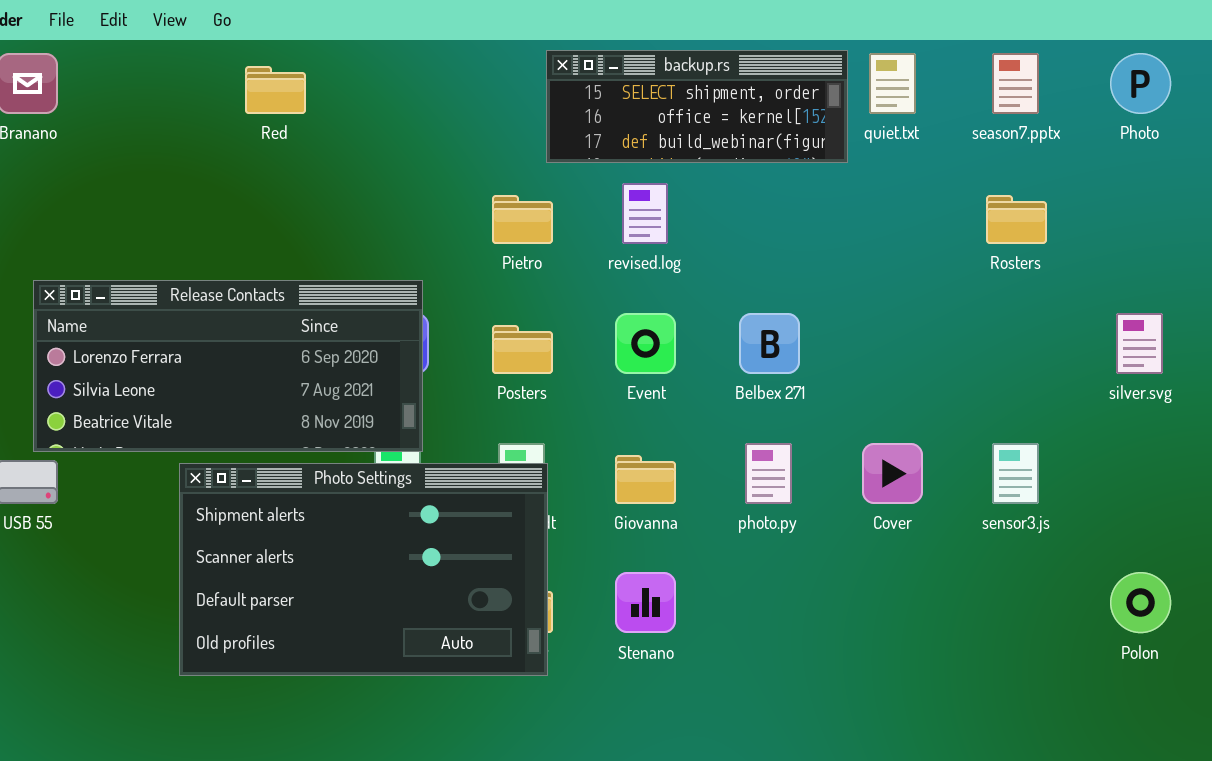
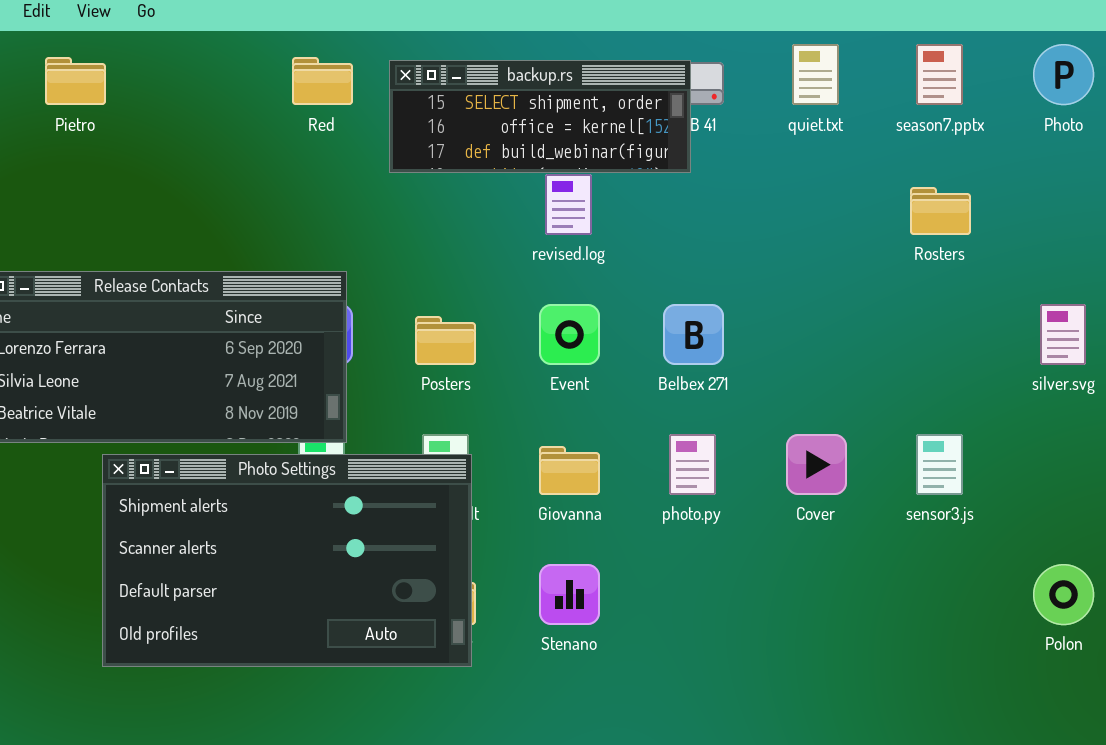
backup.rs: [546,50,848,163] -> [389,60,691,173], moved
Red: [245,66,306,114] -> [292,57,353,105], moved
Pietro: [492,195,553,244] -> [45,57,106,105], moved

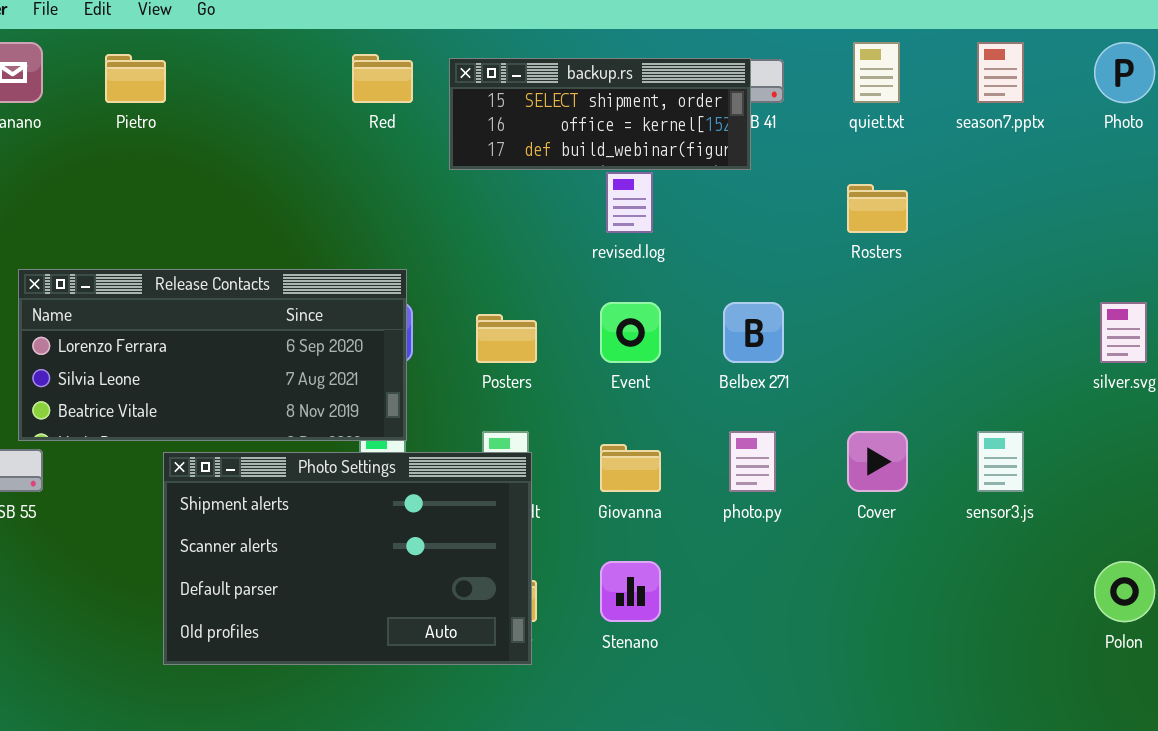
Rosters: [910,187,971,235] -> [847,184,908,233], moved

